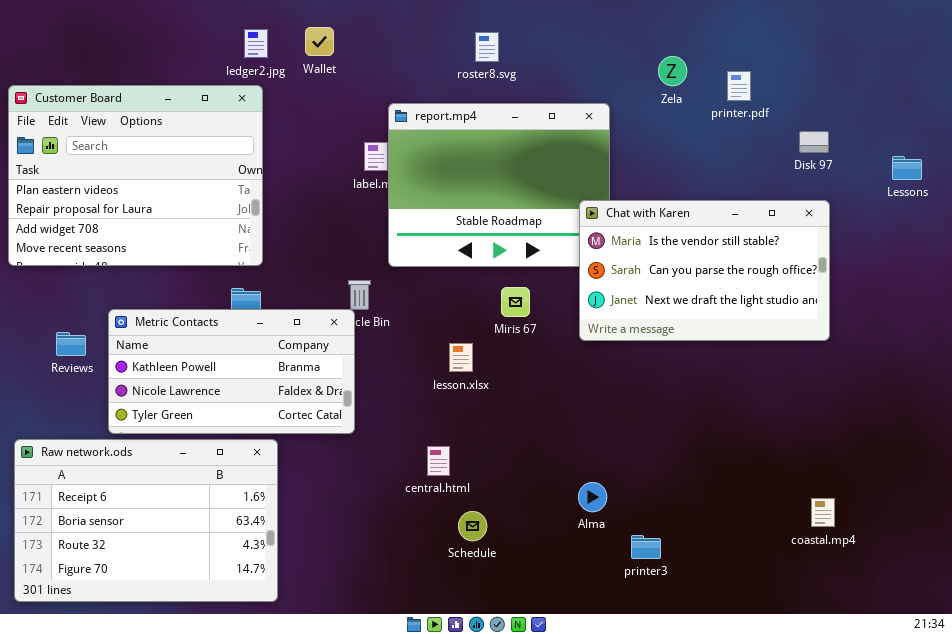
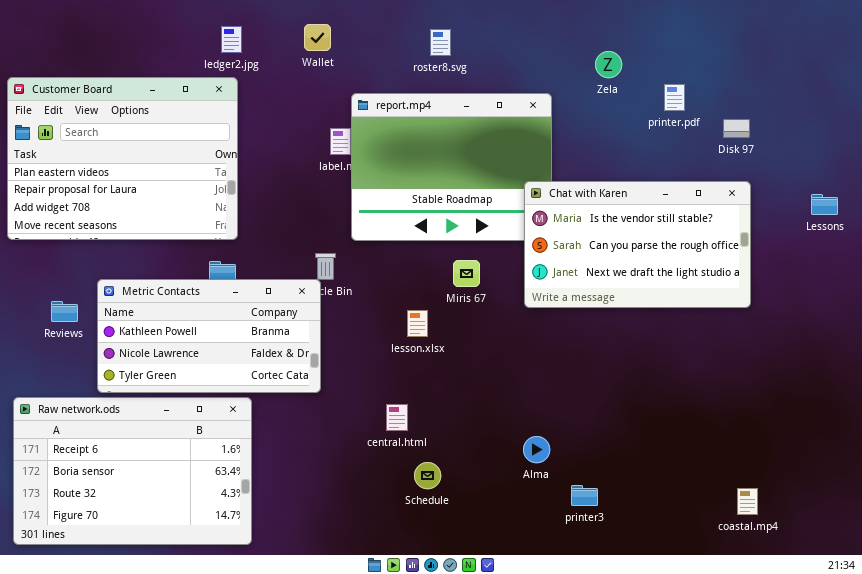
Wallet: [305,27,334,56] -> [304,24,331,51], moved
printer.pdf: [727,71,751,101] -> [664,84,685,111], moved
Lessons: [892,156,922,180] -> [811,194,838,215], moved
coastal.mp4: [811,498,835,527] -> [737,488,758,515], moved

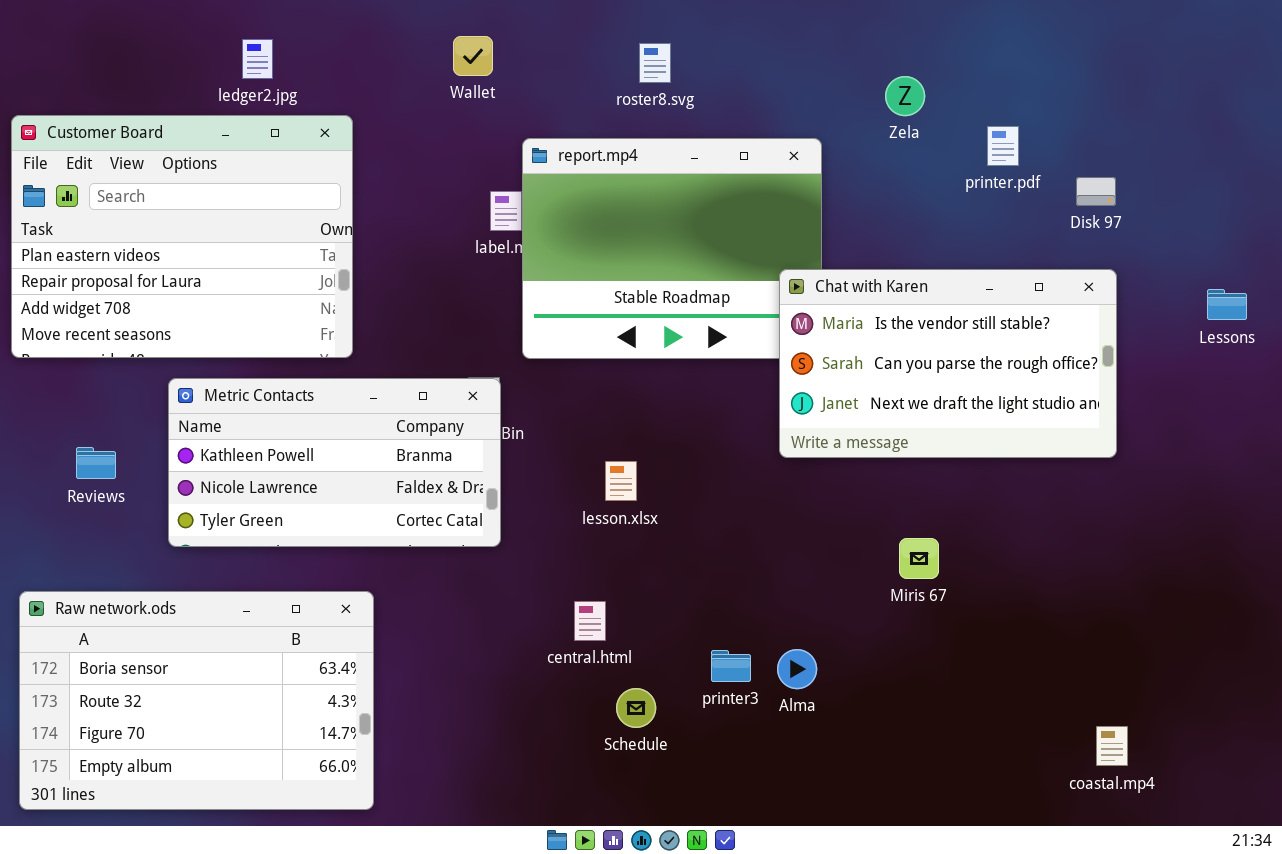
ledger2.jpg: [221,26,242,53] -> [242,39,273,79], moved
Miris 67: [453,260,480,287] -> [899,538,939,579], moved
Metric Contacts: [97,279,321,393] -> [168,378,501,547], moved
Raw network.ods: [13,397,252,545] -> [19,591,374,810], scrolled down 1 row
printer3: [571,485,598,506] -> [711,650,751,682], moved

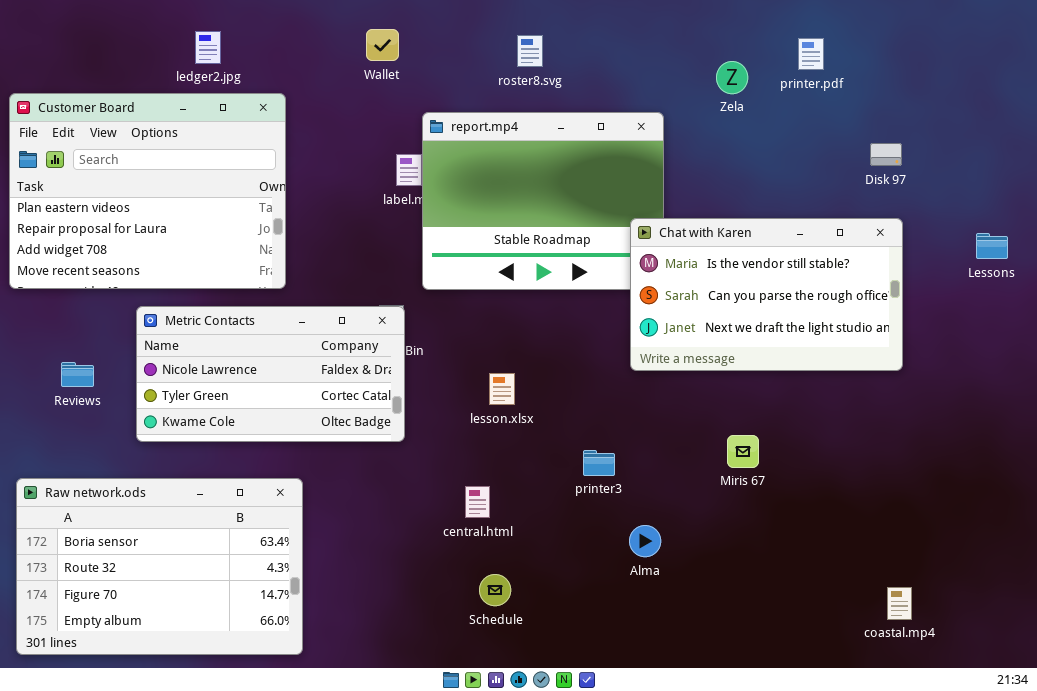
printer.pdf: [987,126,1019,166] -> [798,38,824,70], moved
Metric Contacts: [168,378,501,547] -> [136,306,405,442], scrolled down 1 row
printer3: [711,650,751,682] -> [583,450,615,476], moved
Schedule: [616,688,656,728] -> [479,574,511,606], moved

